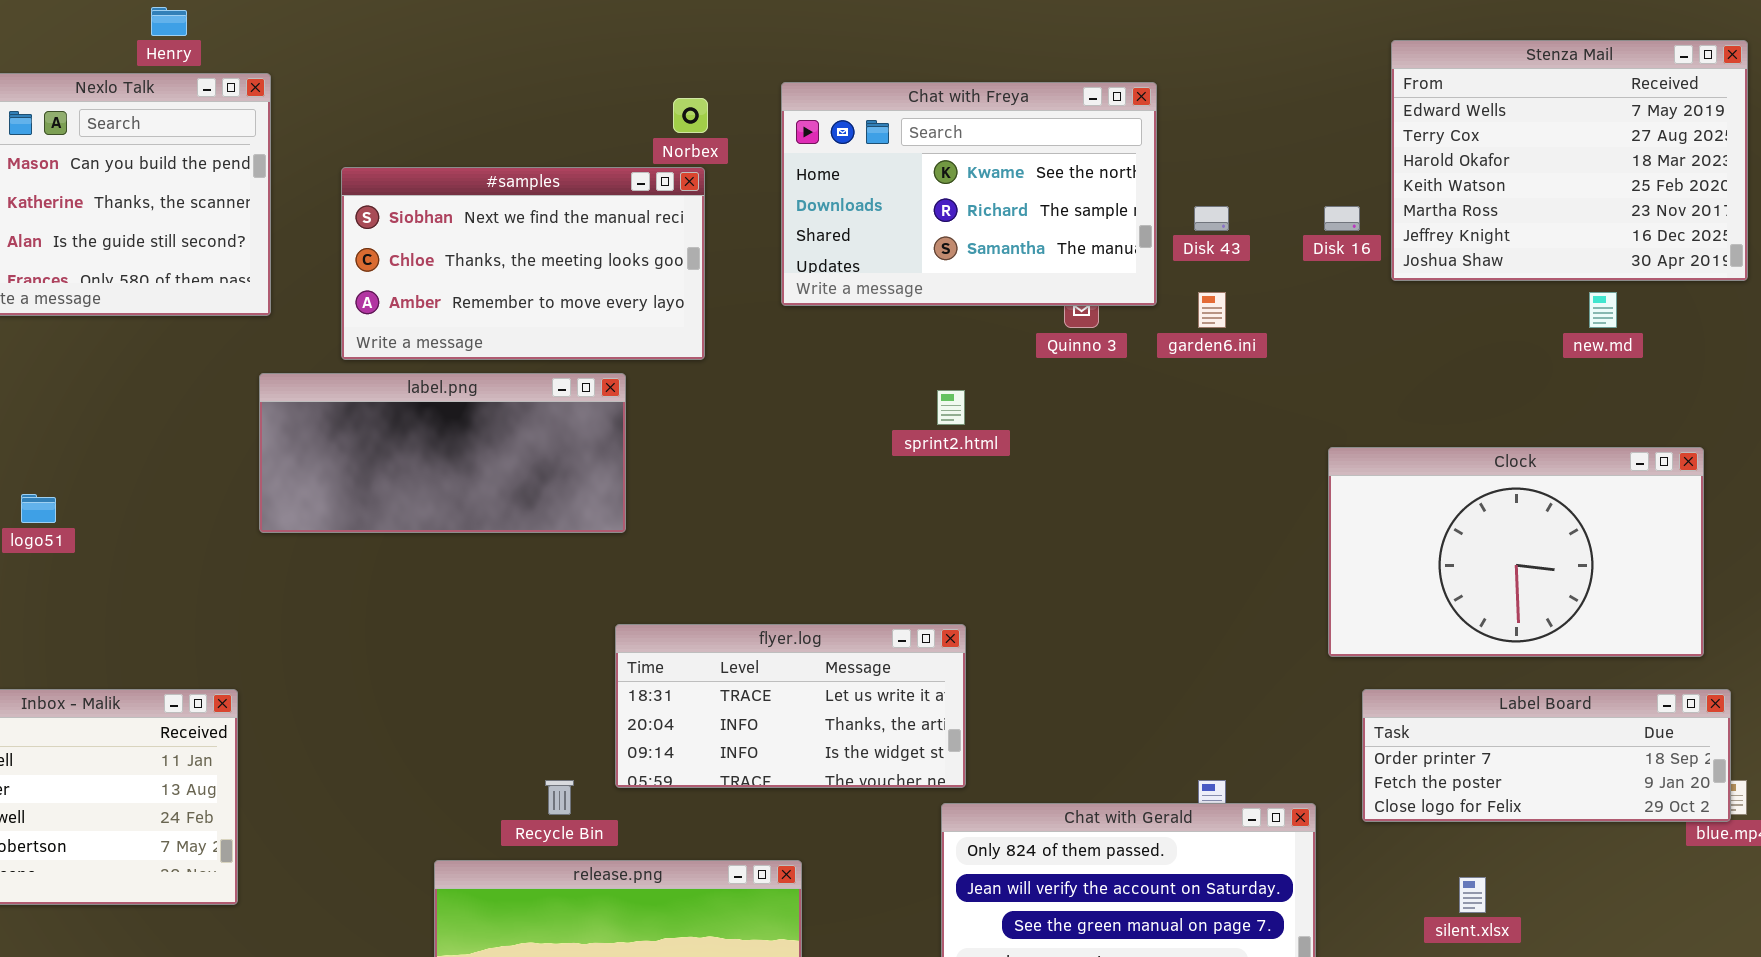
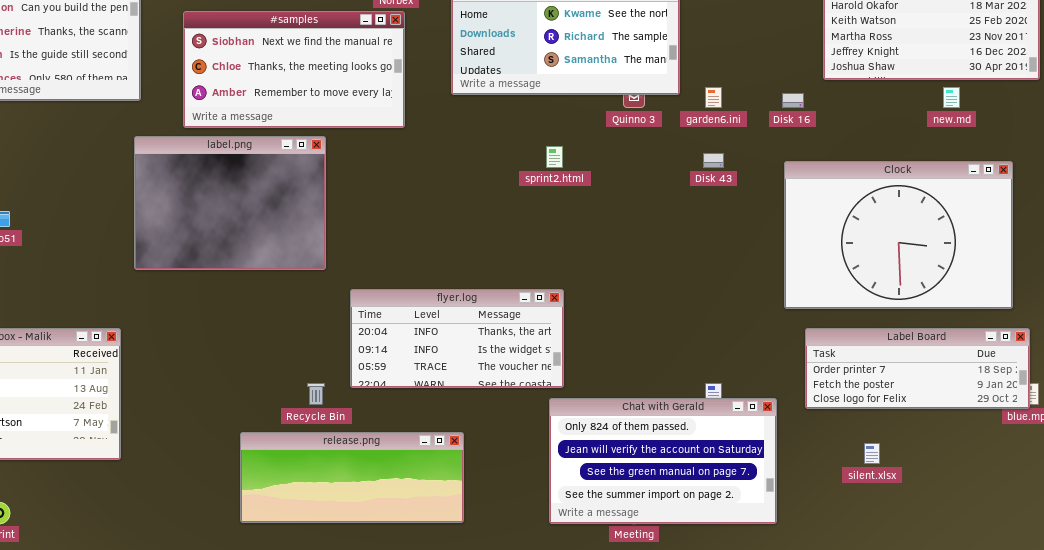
Disk 43: [1194,206,1229,231] -> [703,153,724,168], moved
Disk 16: [1324,206,1360,231] -> [782,93,804,108], moved
label.png: [259,373,626,533] -> [134,136,326,270], resized
Clock: [1328,447,1704,657] -> [784,161,1013,309], resized
flyer.log: [615,624,966,788] -> [350,289,564,388], scrolled down 1 row

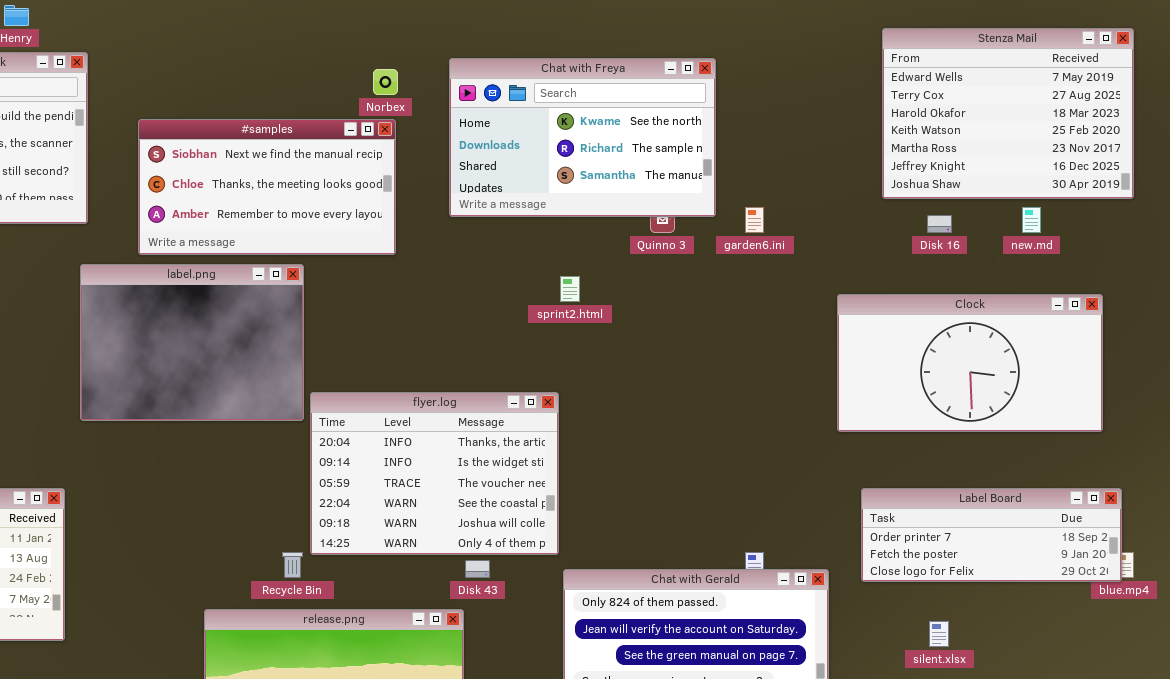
Disk 16: [782,93,804,108] -> [927,215,952,233], moved
Disk 43: [703,153,724,168] -> [465,560,490,578], moved
Clock: [784,161,1013,309] -> [837,294,1103,432], resized
flyer.log: [350,289,564,388] -> [310,392,559,555], moved, resized

